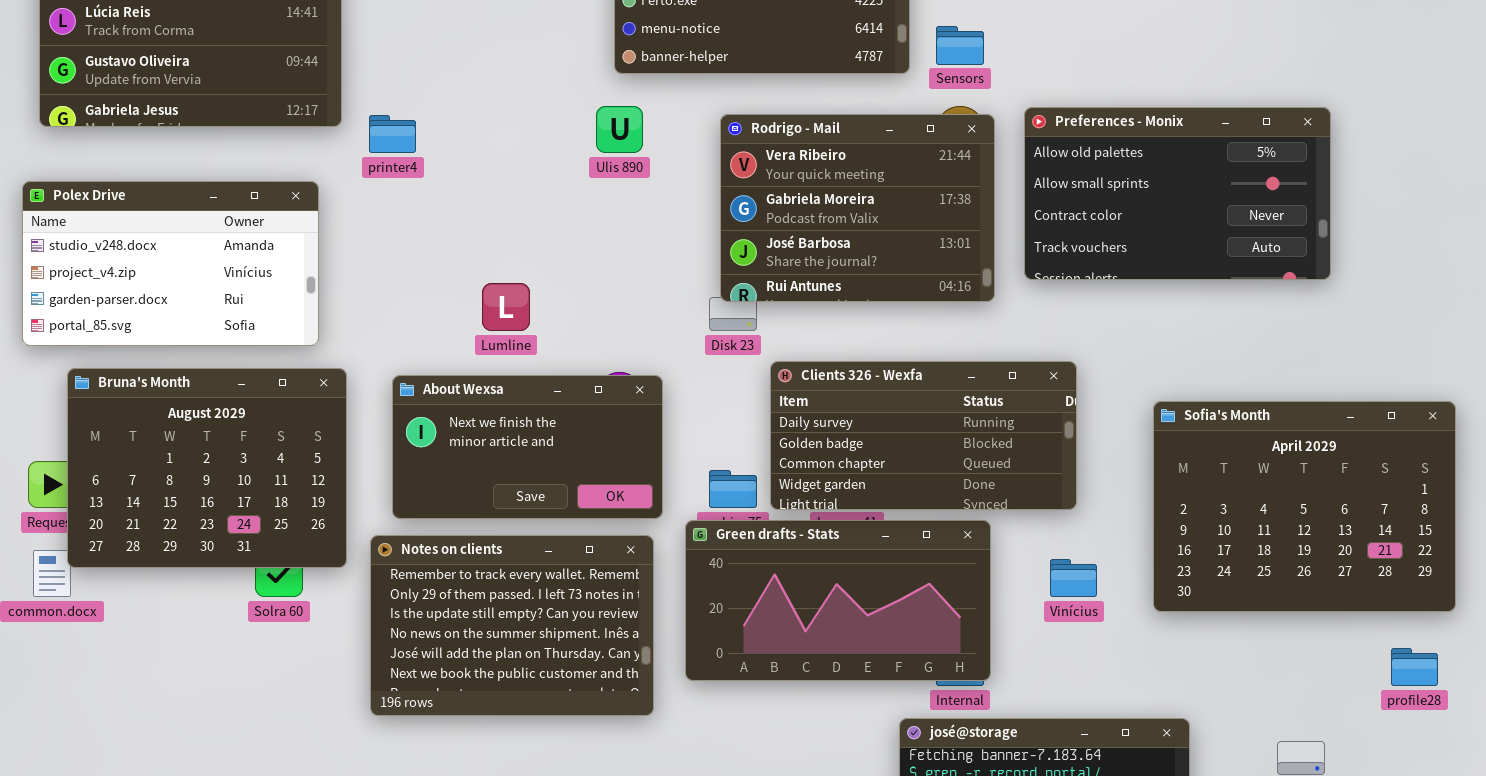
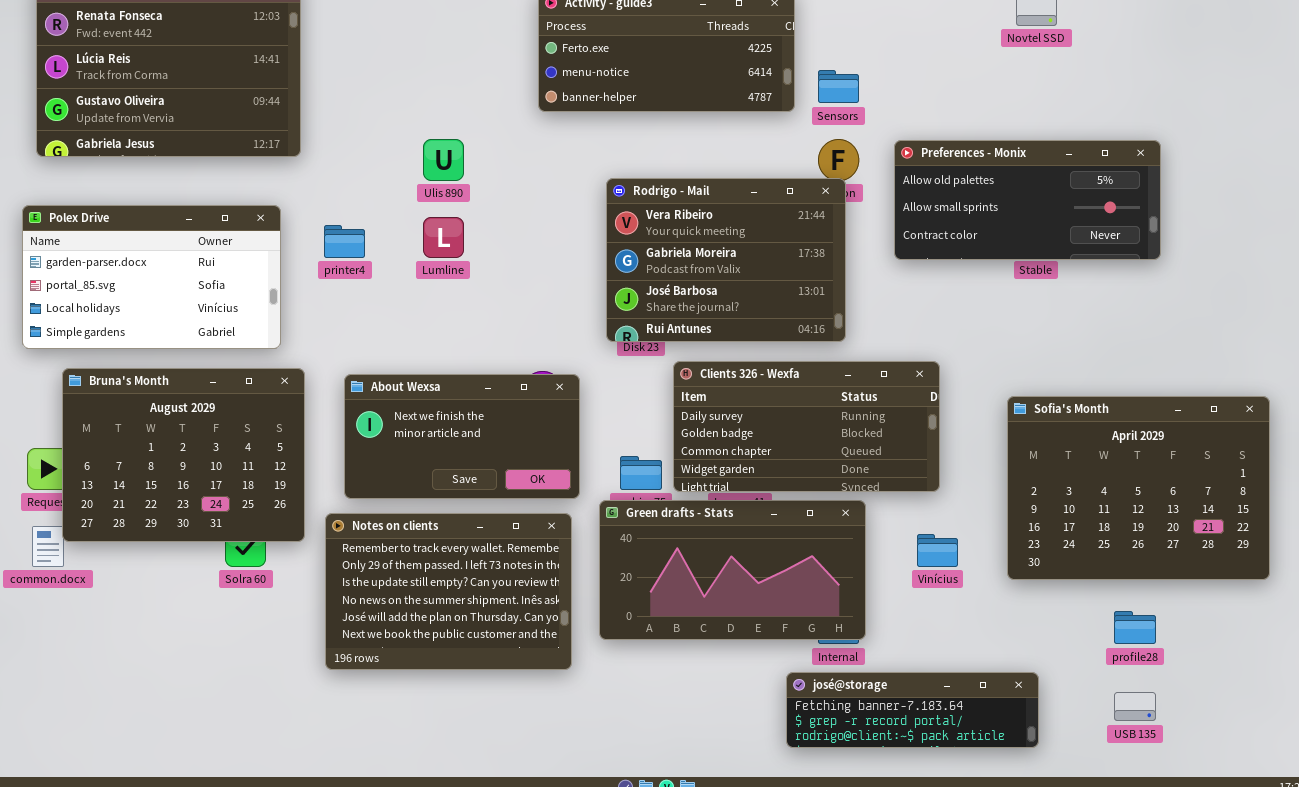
Ulis 890: [596,106,643,153] -> [423,139,464,181], moved
Preferences - Monix: [1024,107,1331,280] -> [894,140,1161,260], resized
Rodrigo - Mail: [720,114,995,302] -> [606,178,846,342], moved
printer4: [369,115,416,153] -> [324,225,365,258], moved
Polex Drive: [22,181,319,346] -> [22,205,281,349], scrolled down 2 rows
Lumline: [482,283,530,331] -> [423,217,464,258], moved
profile28: [1391,648,1438,686] -> [1114,611,1156,644], moved

